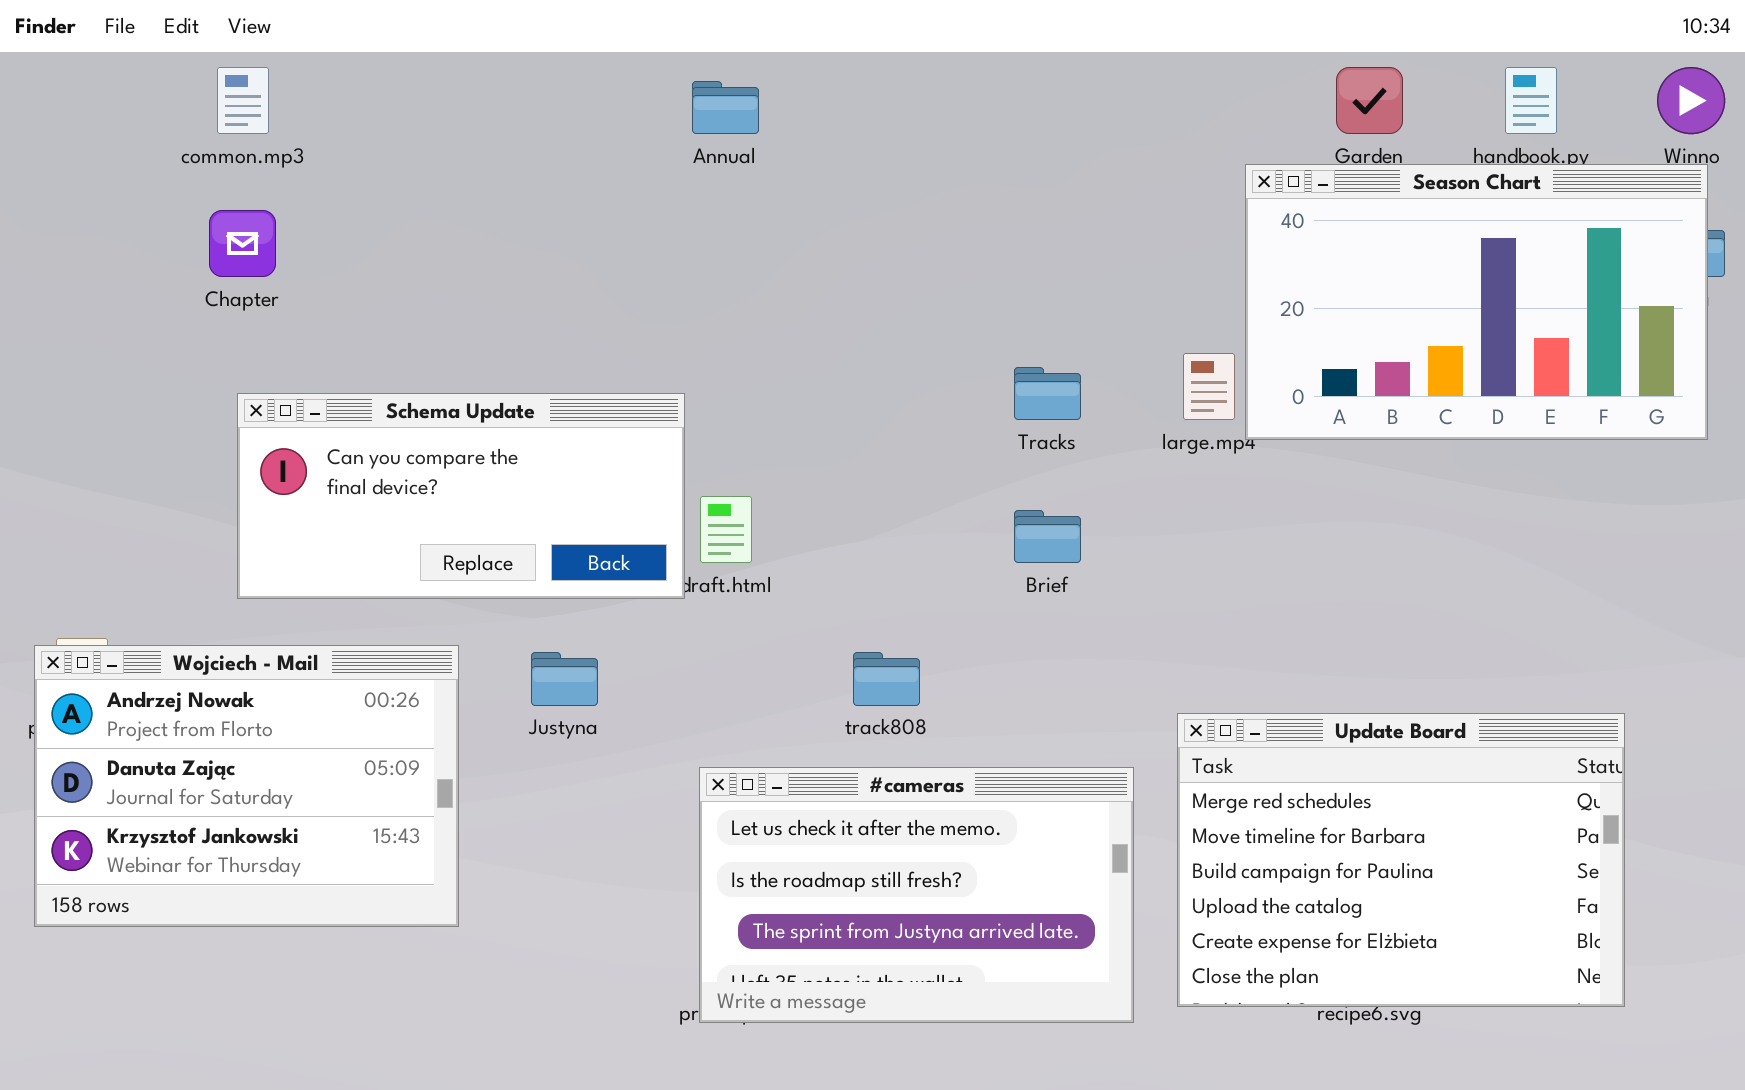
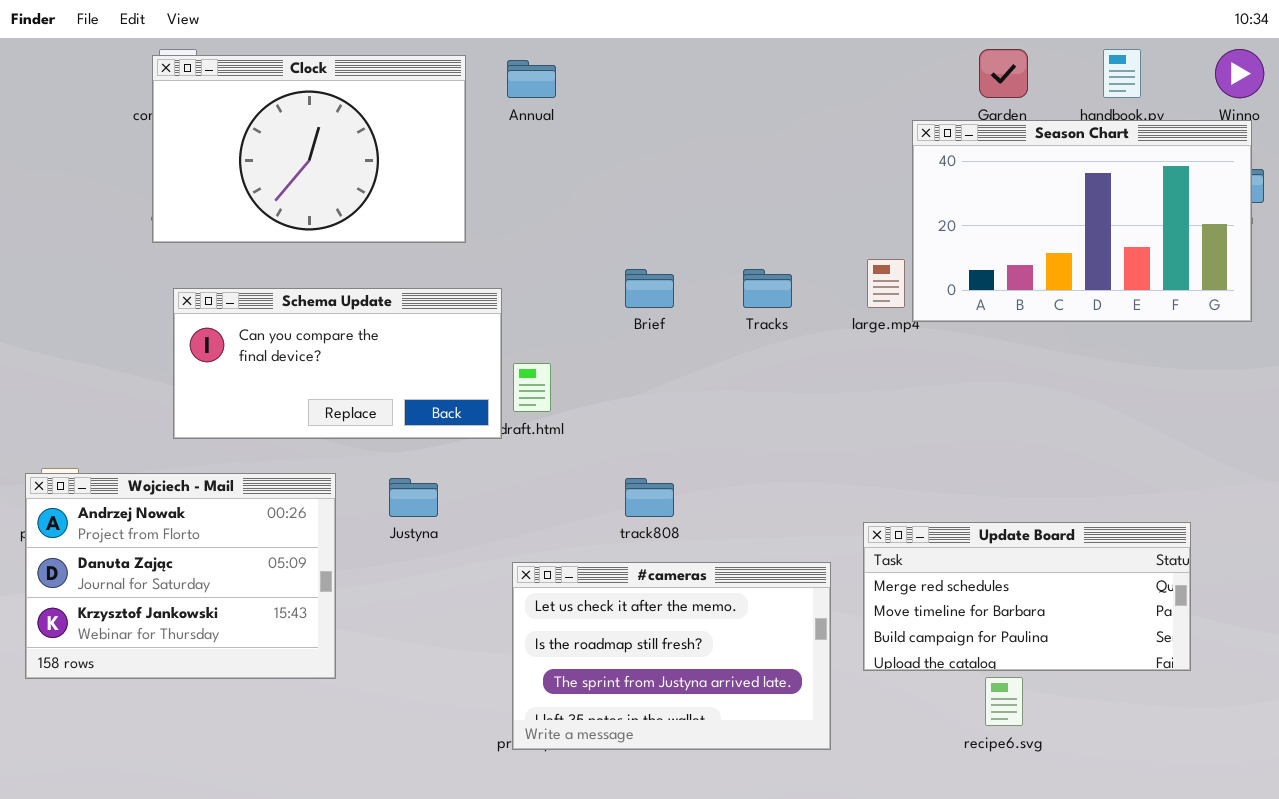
Clock: none -> [152,55,466,243], opened
Brief: [1014,510,1081,563] -> [625,269,674,308], moved
Update Board: [1177,713,1625,1007] -> [863,522,1191,671], resized

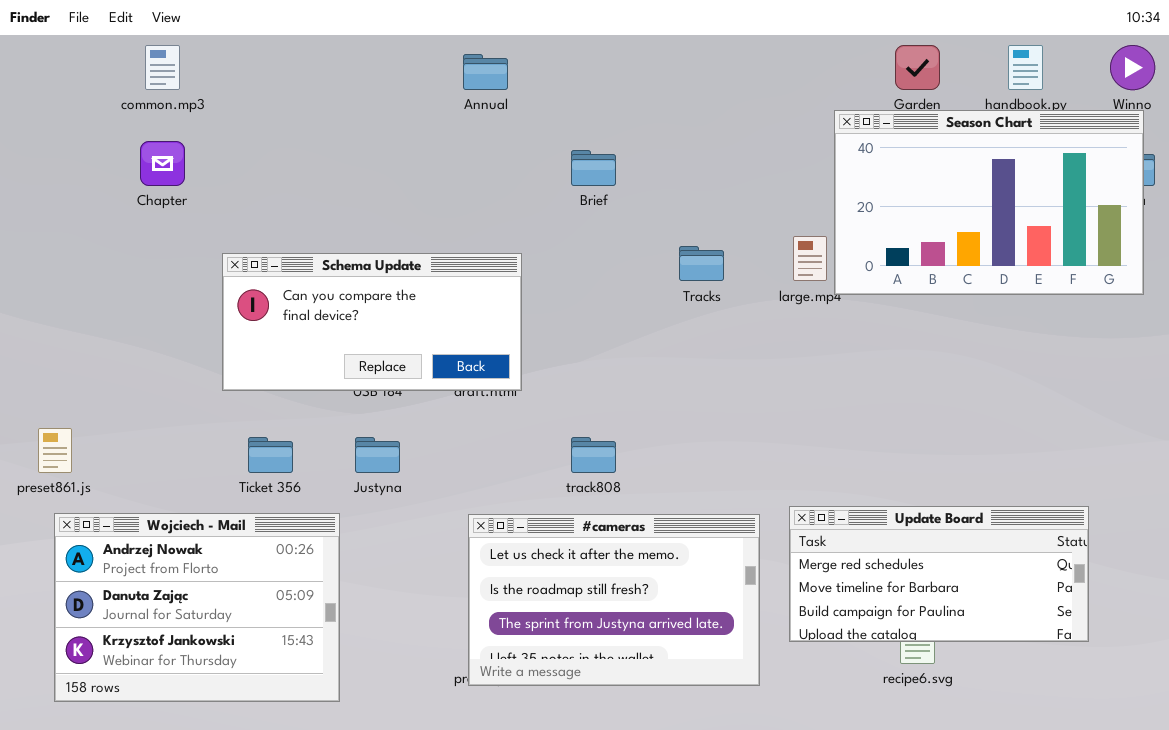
Clock: [152,55,466,243] -> none, closed
Brief: [625,269,674,308] -> [571,150,616,186], moved
Schema Update: [173,288,502,439] -> [222,253,522,391], moved
Wojciech - Mail: [25,473,336,679] -> [54,513,340,702], moved
Update Board: [863,522,1191,671] -> [789,506,1089,642], moved

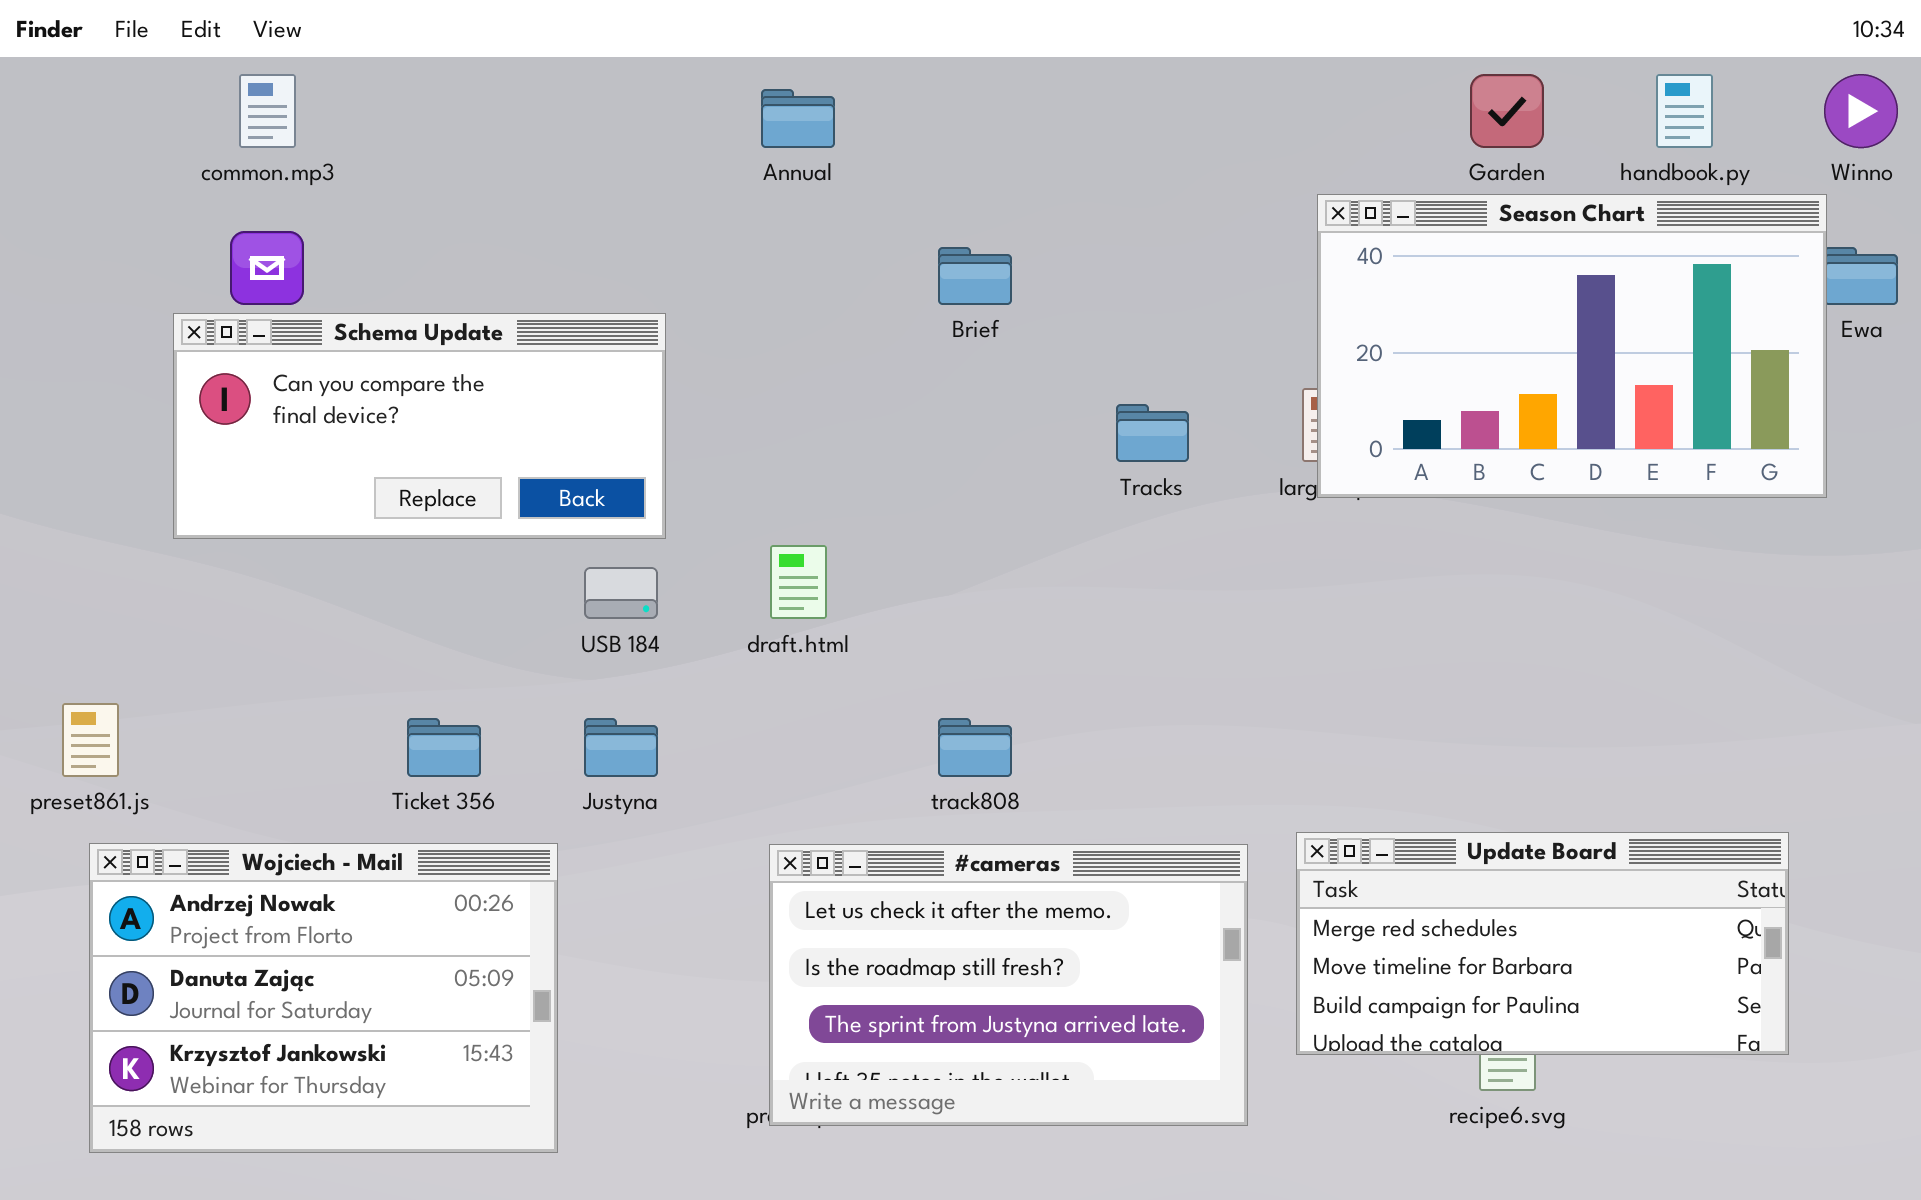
Season Chart: [834,110,1144,295] -> [1317,194,1827,498], moved
Schema Update: [222,253,522,391] -> [173,313,666,539], moved

